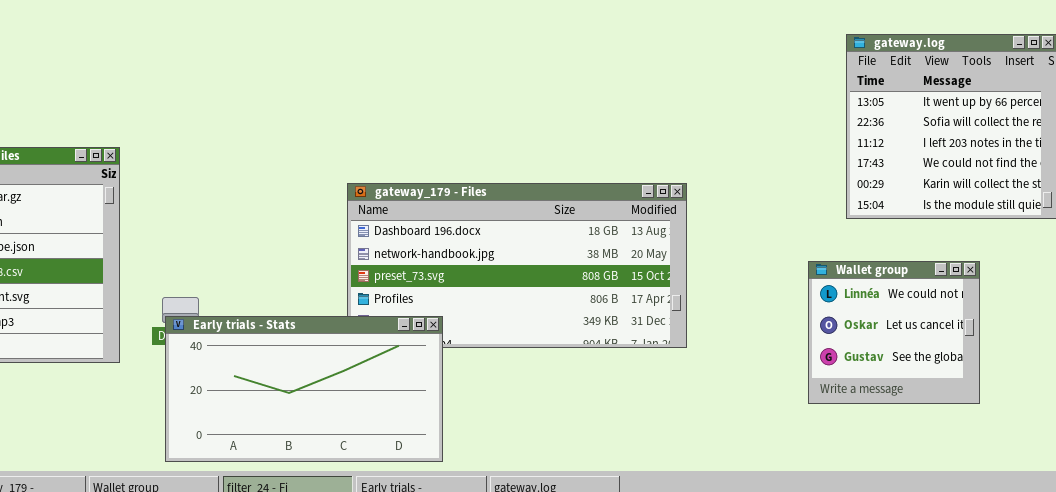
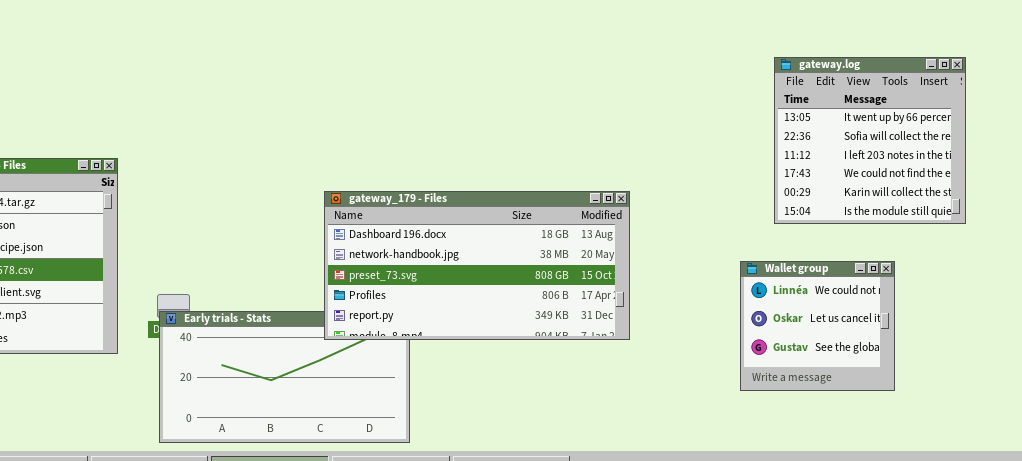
gateway_179 - Files: [347,183,687,348] -> [324,191,630,340], raised

